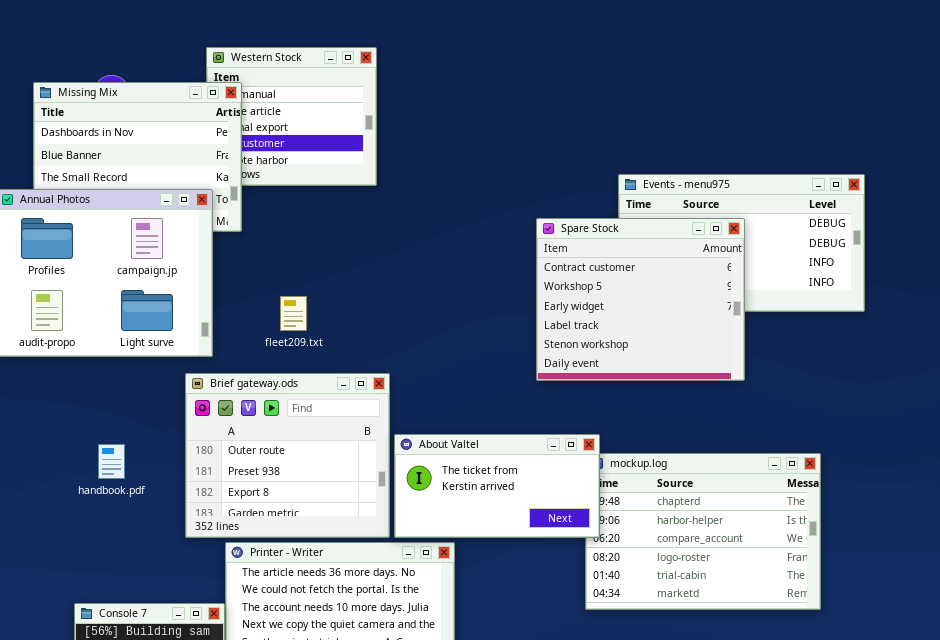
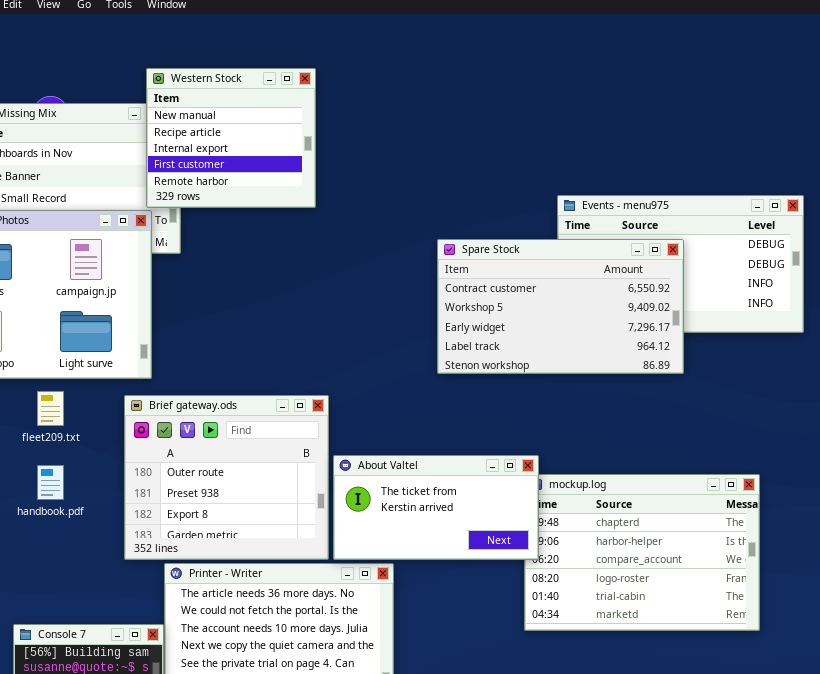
Western Stock: [206,47,377,186] -> [146,68,316,208], raised
Spare Stock: [536,218,745,381] -> [437,239,684,374], resized
fleet209.txt: [280,296,307,331] -> [37,391,64,426], moved

